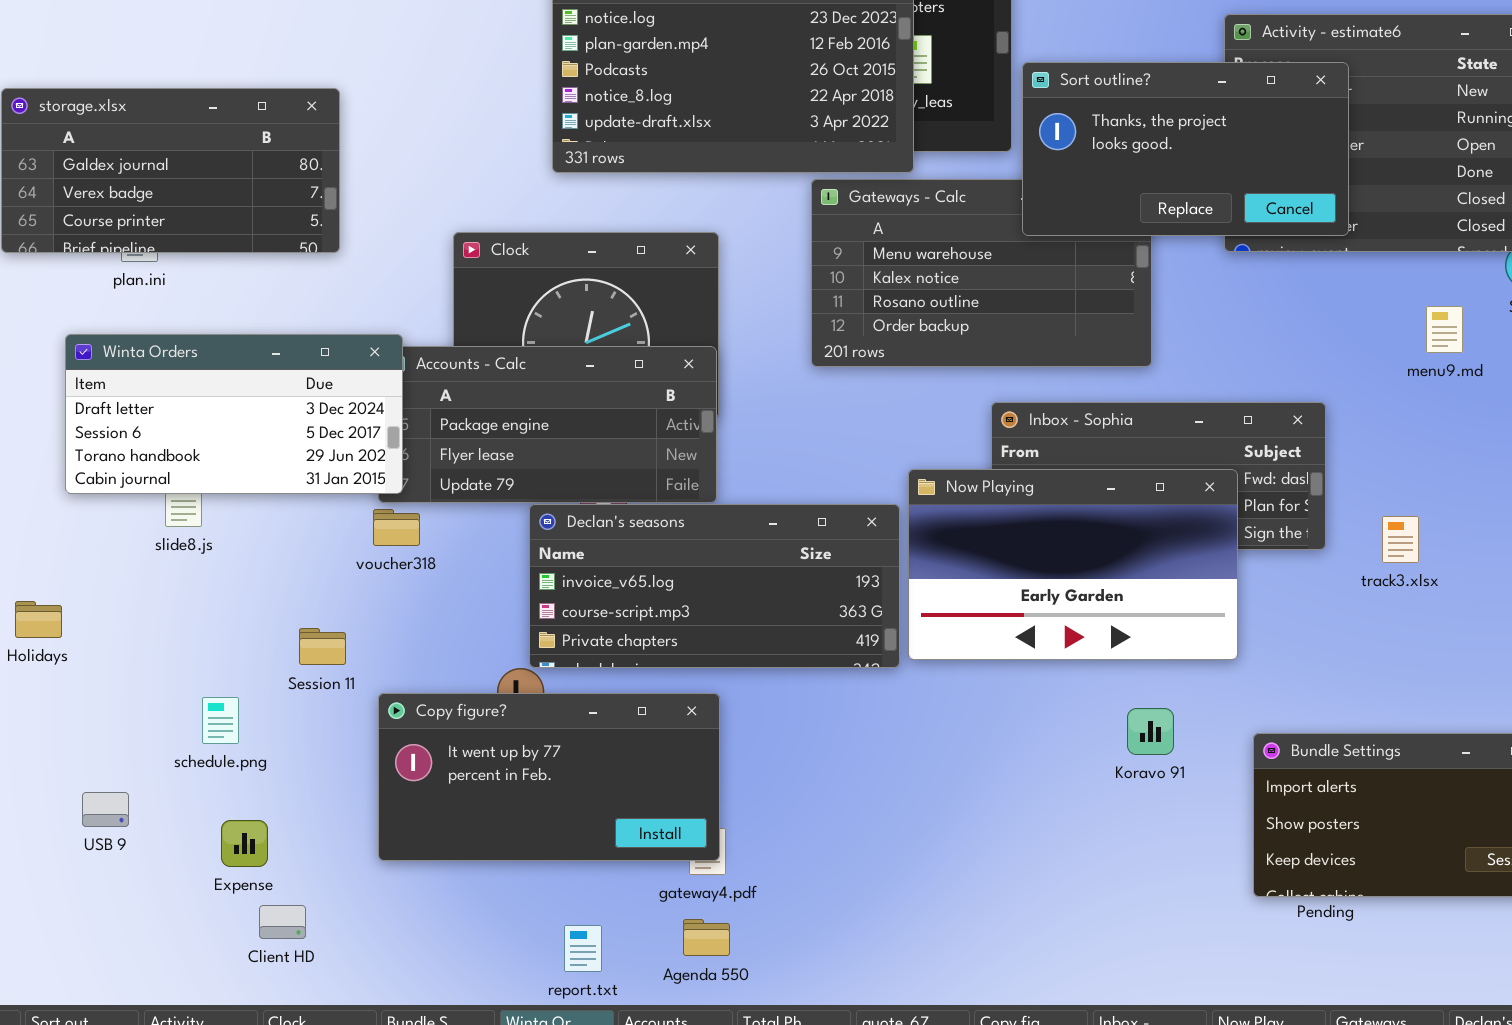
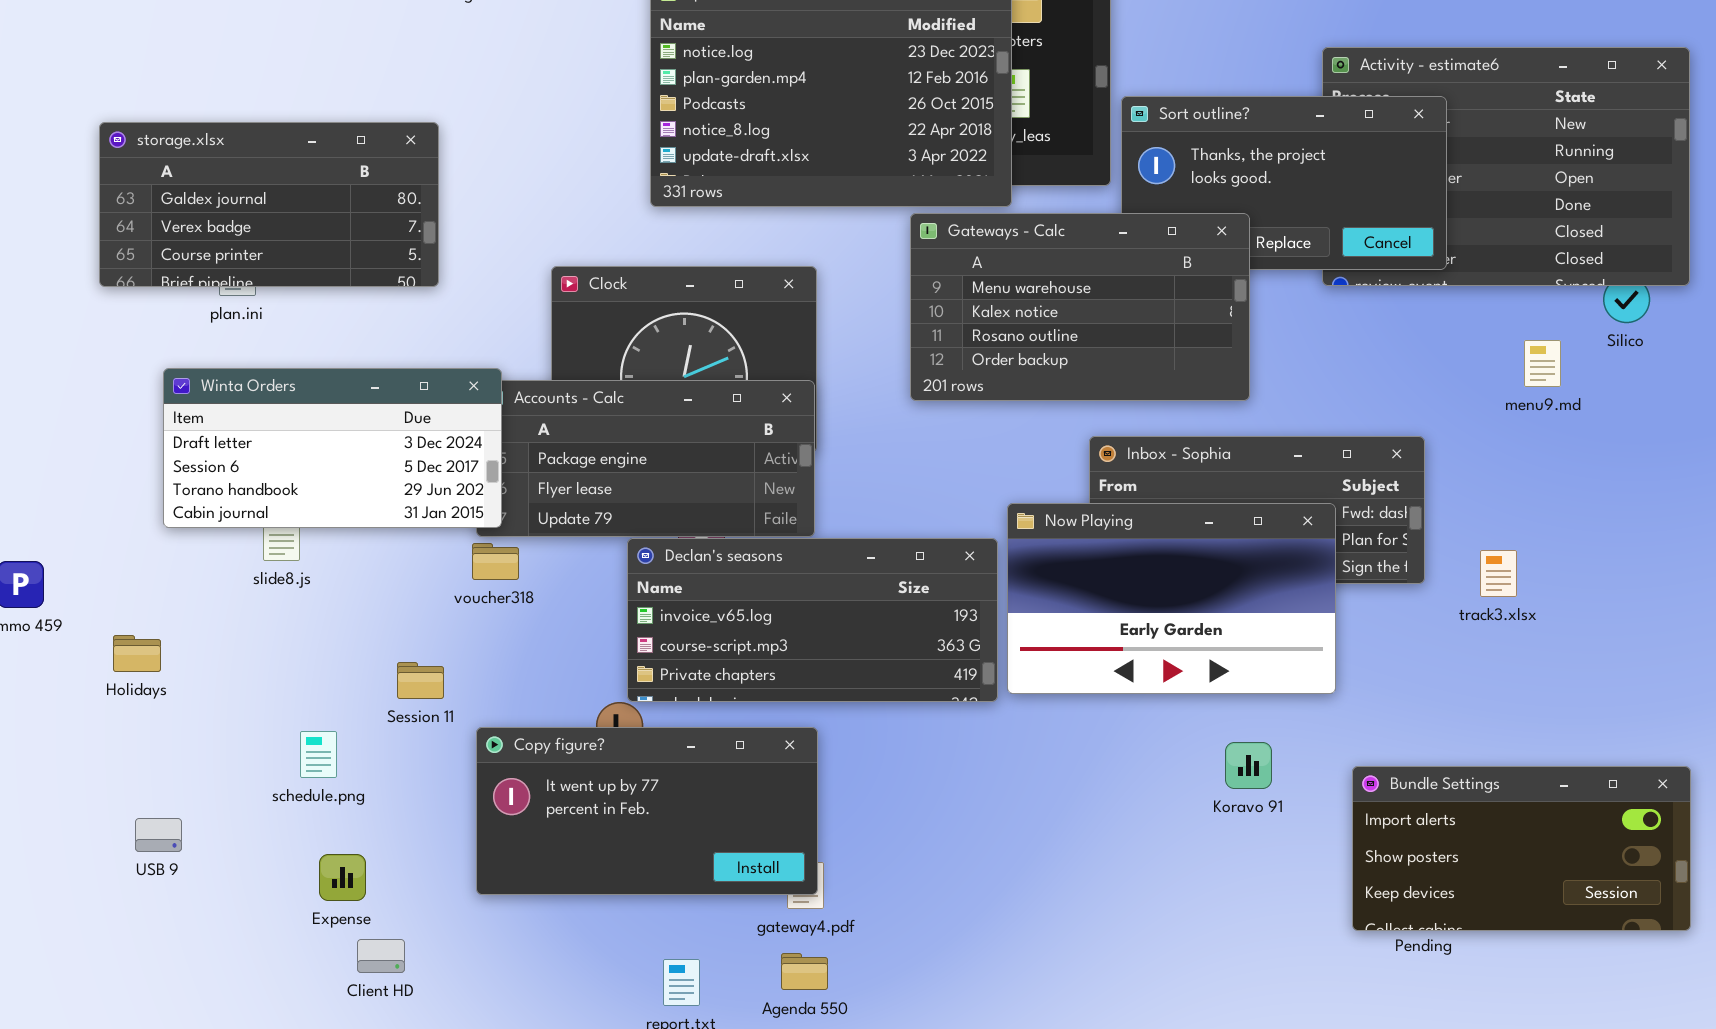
Gateways - Calc: [811,179,1152,367] -> [910,213,1250,401], raised
USB 9: [82,792,129,827] -> [135,818,182,852], moved

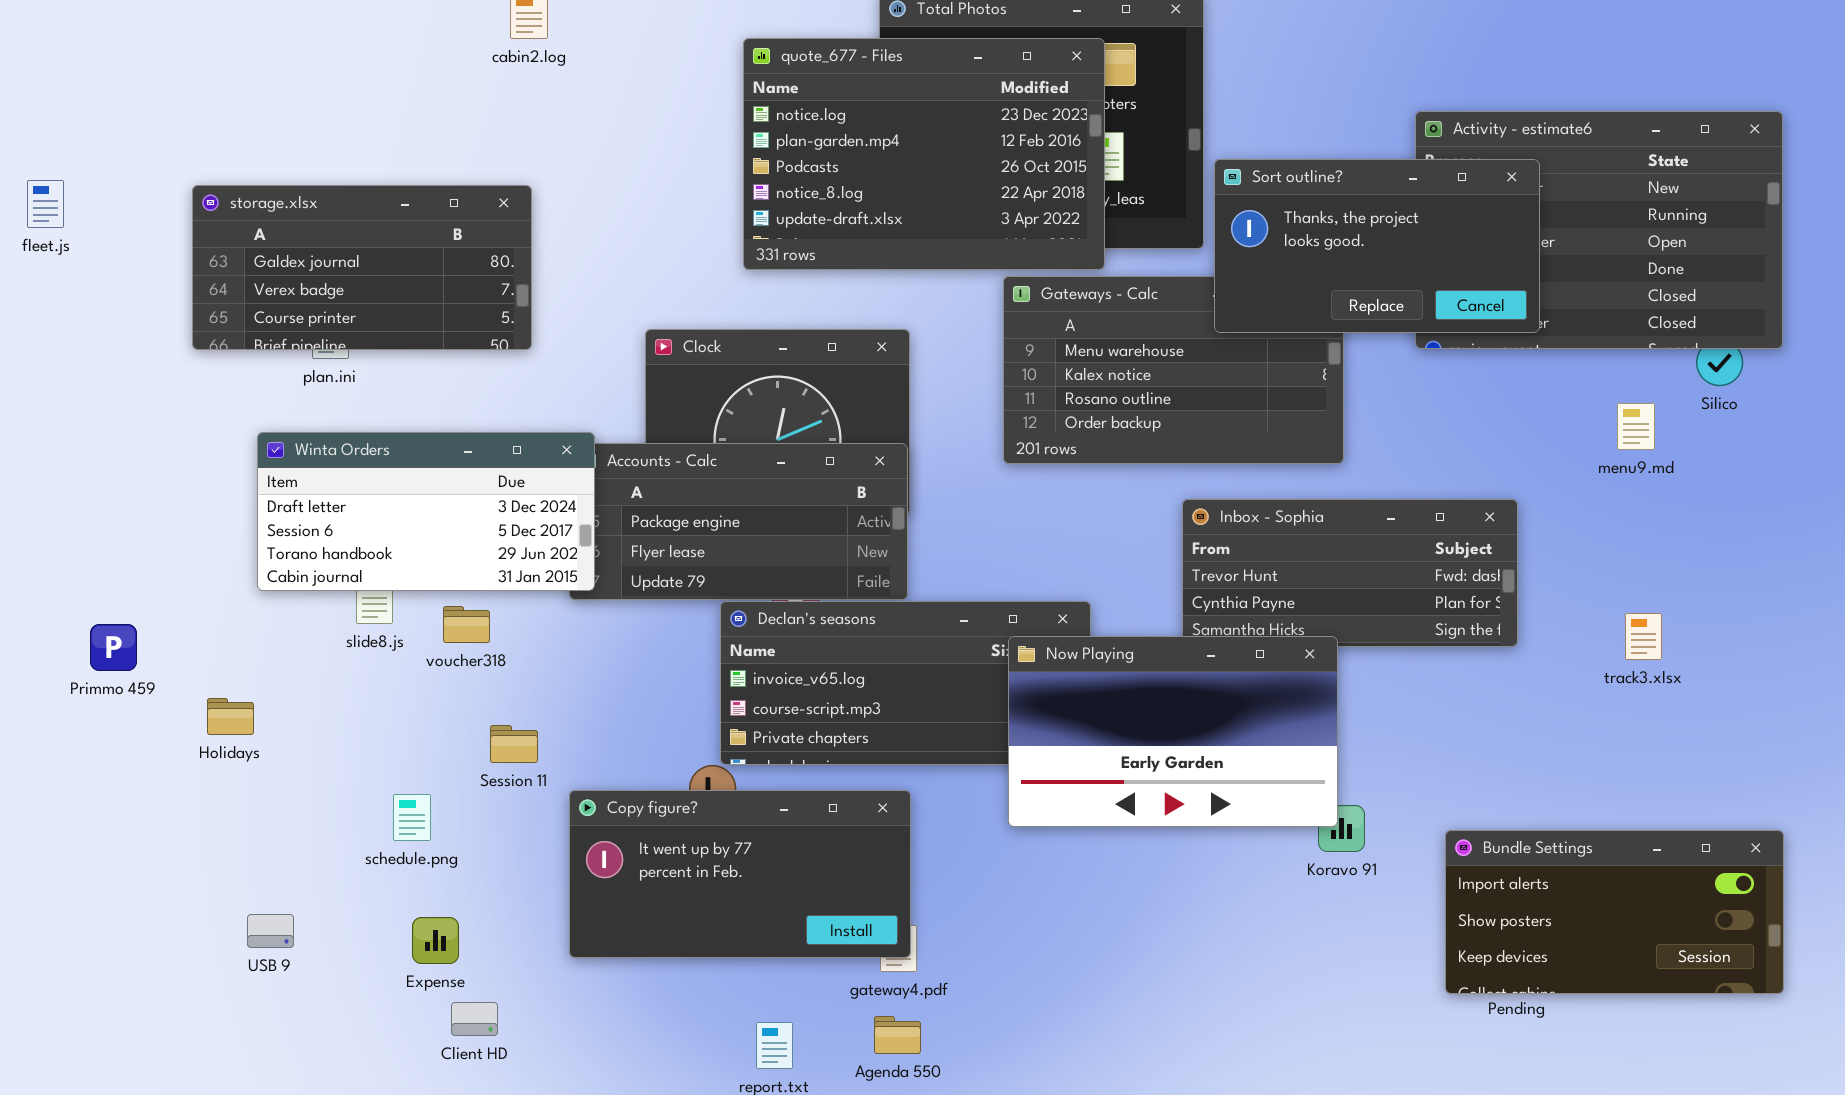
Sort outline?: [1121,96,1447,270] -> [1214,159,1540,333], raised
Now Playing: [1007,503,1336,694] -> [1008,636,1338,827], moved
voucher318: [472,543,519,580] -> [443,606,490,643], moved
track3.xlsx: [1480,550,1517,597] -> [1625,613,1662,660], moved
USB 9: [135,818,182,852] -> [247,914,294,948], moved

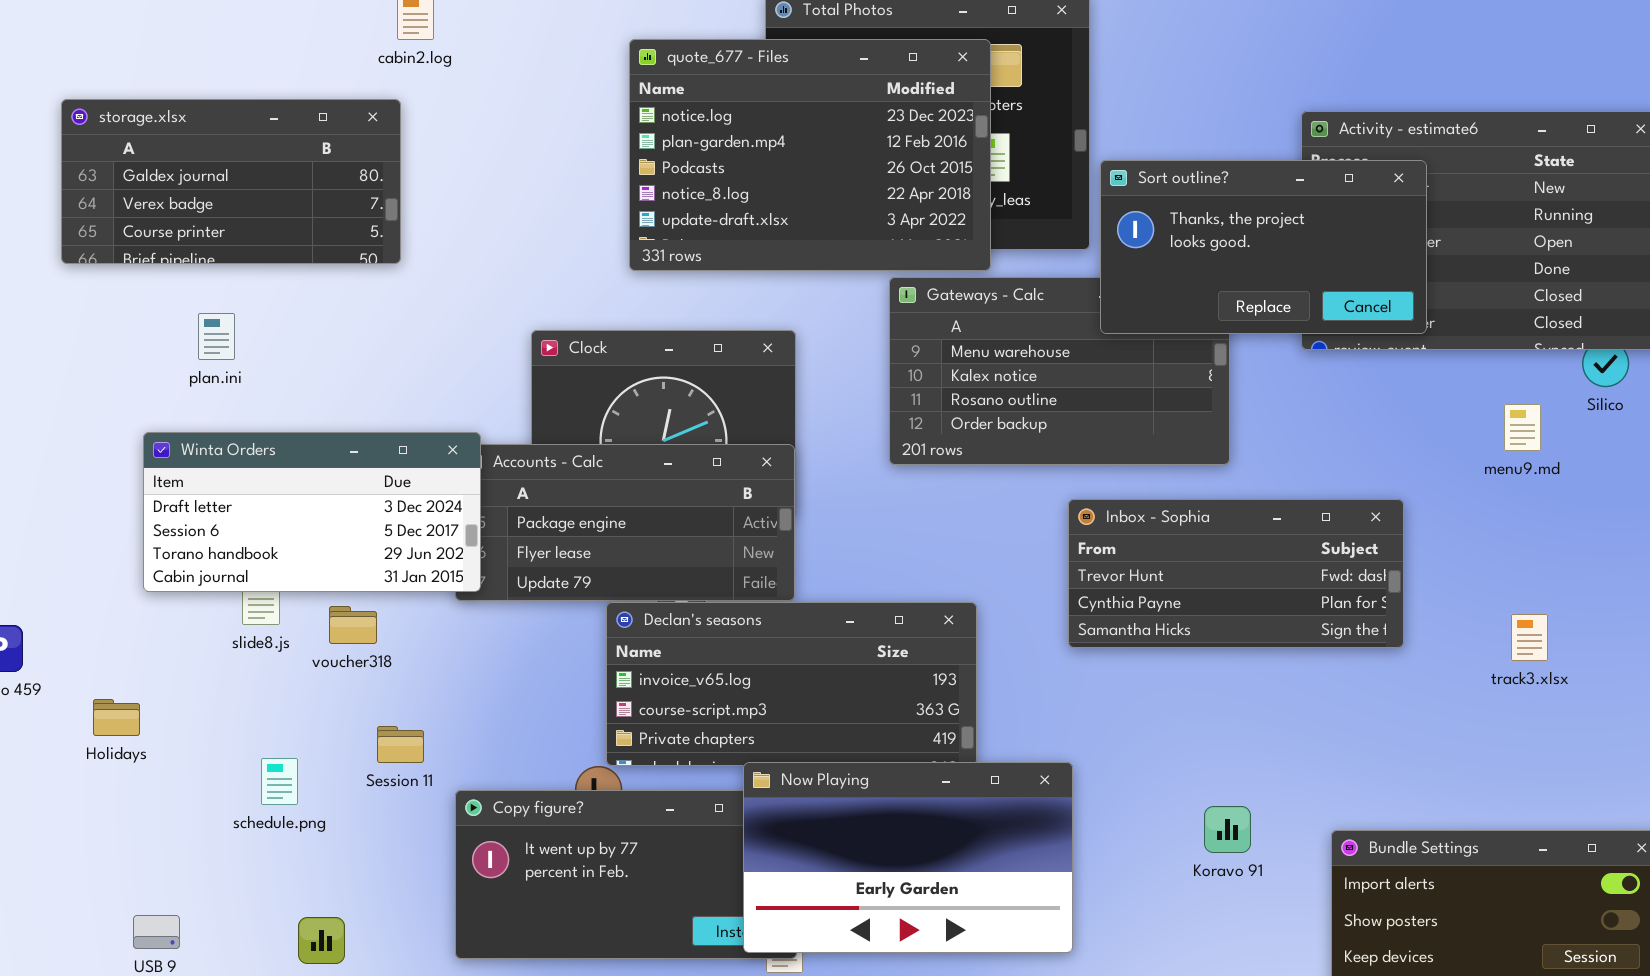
storage.xlsx: [192,185,532,350] -> [61,99,401,264], moved
Now Playing: [1008,636,1338,827] -> [743,762,1073,953], moved
schedule.png: [393,794,431,841] -> [261,758,298,805], moved

